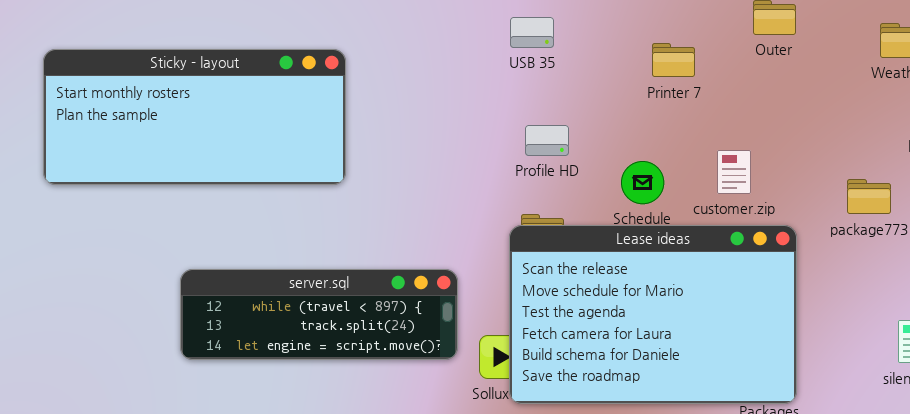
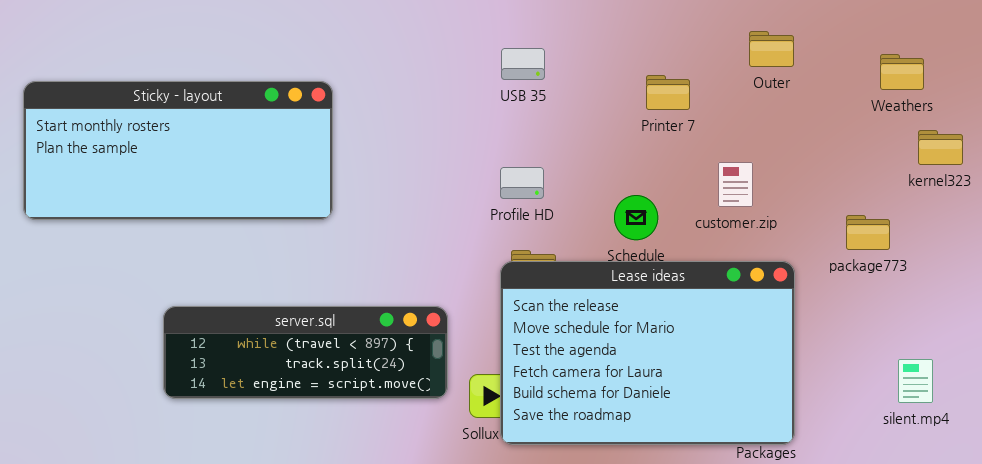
Profile HD: [525,125,569,156] -> [500,167,544,199], moved
customer.zip: [717,150,751,194] -> [718,162,753,207], moved

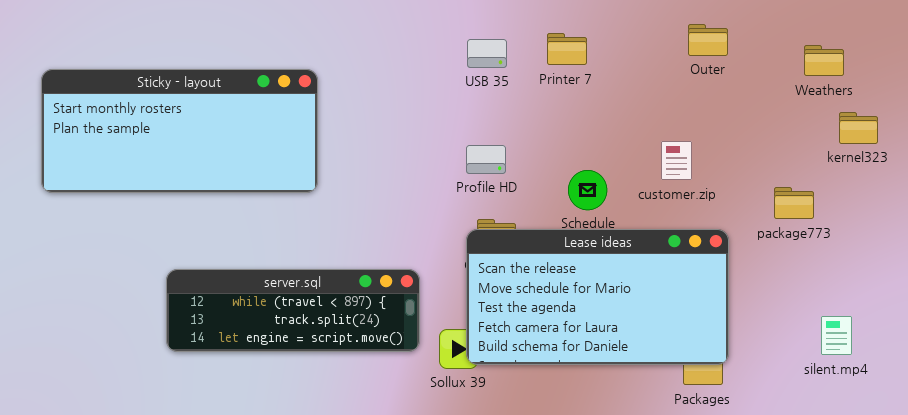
Printer 7: [646,75,690,110] -> [547,33,587,65], moved
Lease ideas: [500,261,795,445] -> [466,229,729,365], resized

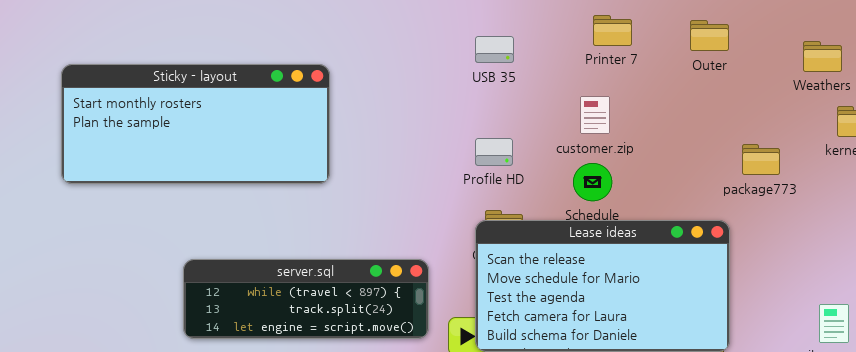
Printer 7: [547,33,587,65] -> [593,15,632,46], moved
customer.zip: [661,141,692,180] -> [580,96,610,134], moved
package773: [774,187,814,219] -> [742,144,780,175], moved

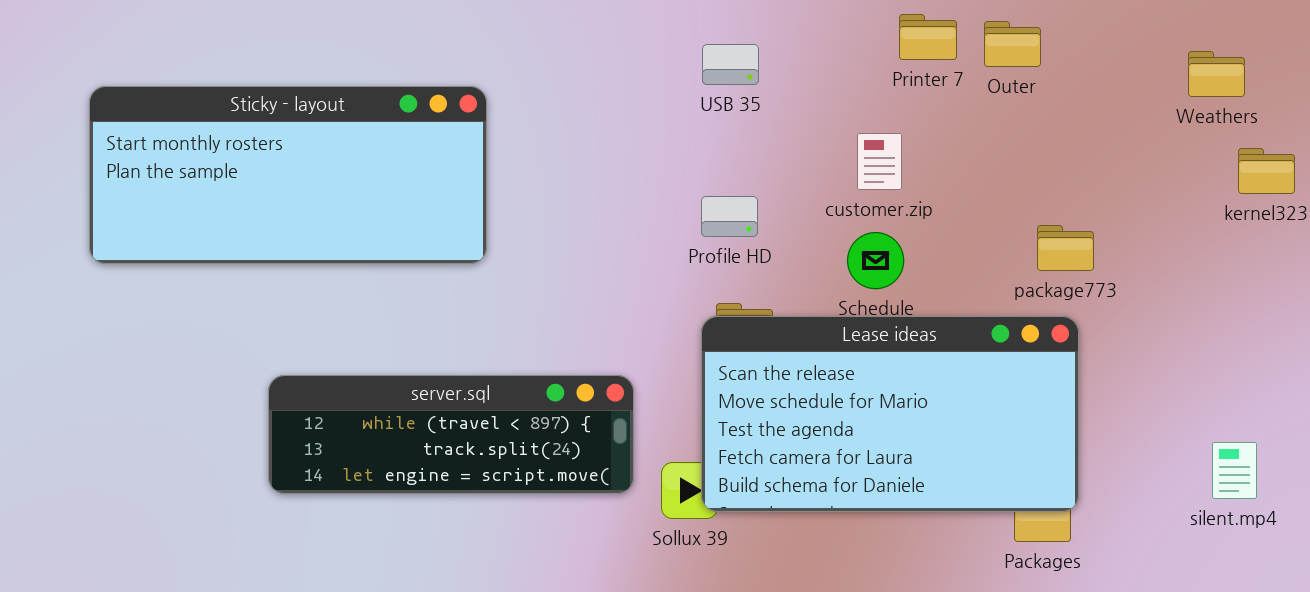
Printer 7: [593,15,632,46] -> [899,14,957,60], moved
Outer: [690,20,729,51] -> [984,21,1041,67], moved
package773: [742,144,780,175] -> [1037,225,1094,271], moved

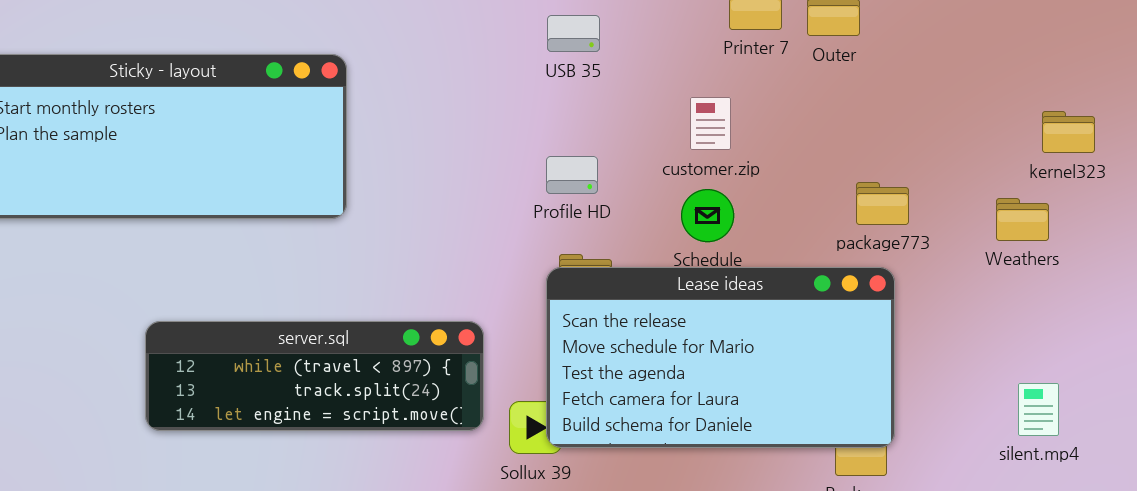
Weathers: [1188,51,1245,97] -> [996,198,1049,241], moved

